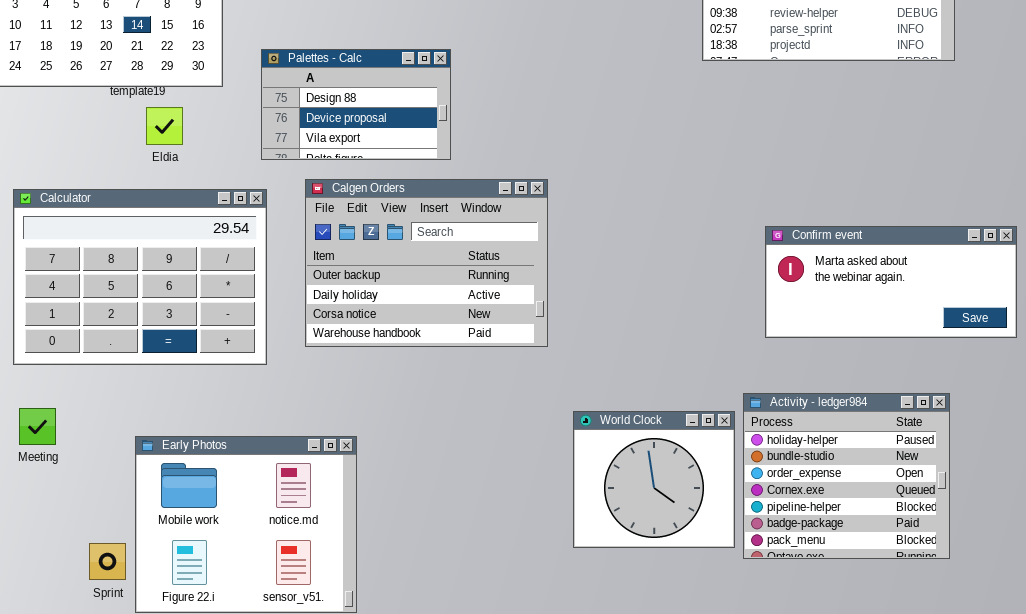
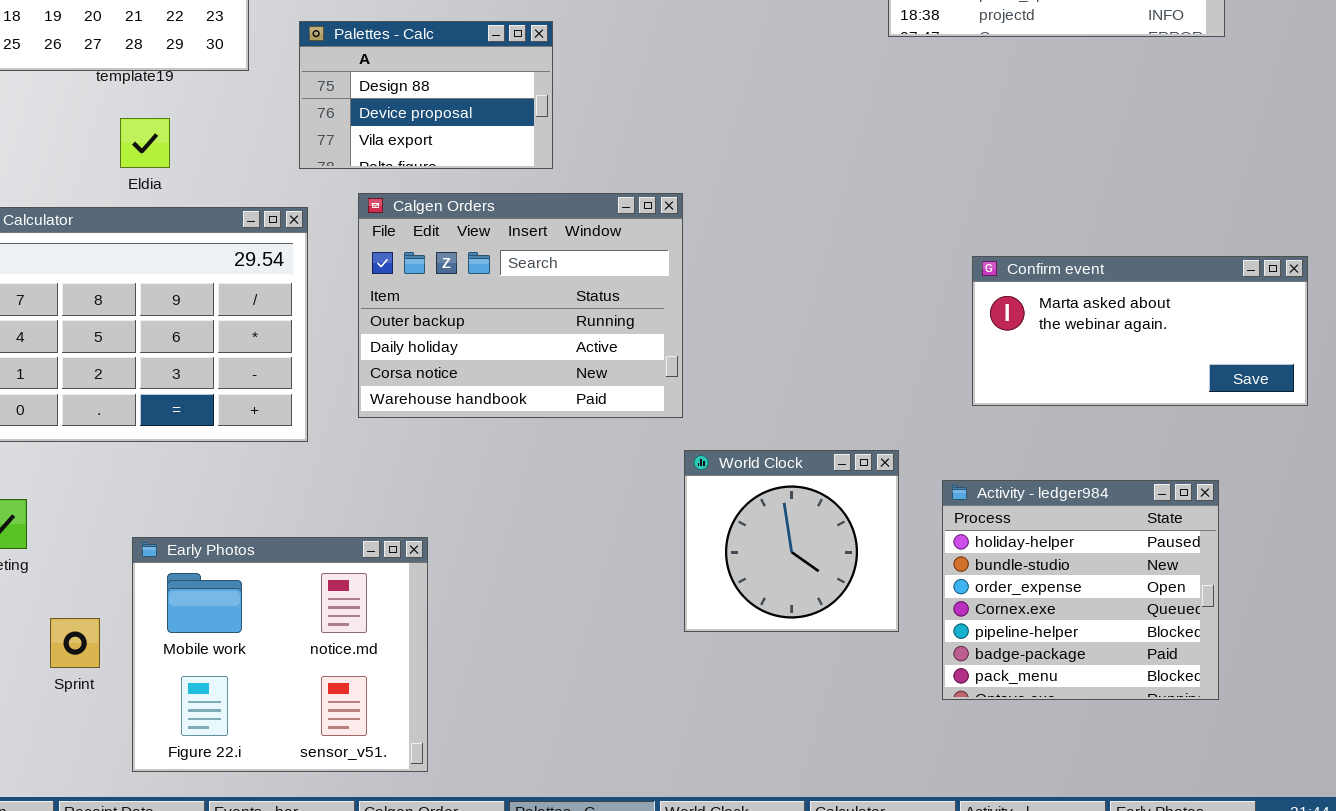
Eldia: [146,107,183,145] -> [120,118,170,168], moved
World Clock: [573,411,735,548] -> [684,450,899,632], moved
Sprint: [89,543,126,580] -> [50,618,100,668], moved

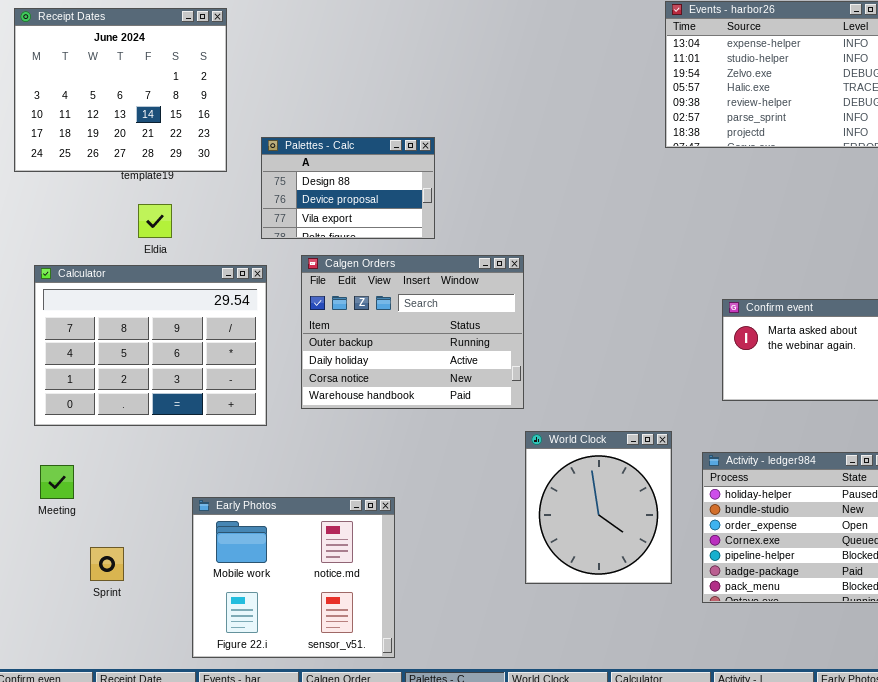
World Clock: [684,450,899,632] -> [525,431,672,584], resized
Early Photos: [132,537,428,772] -> [192,497,395,658], moved

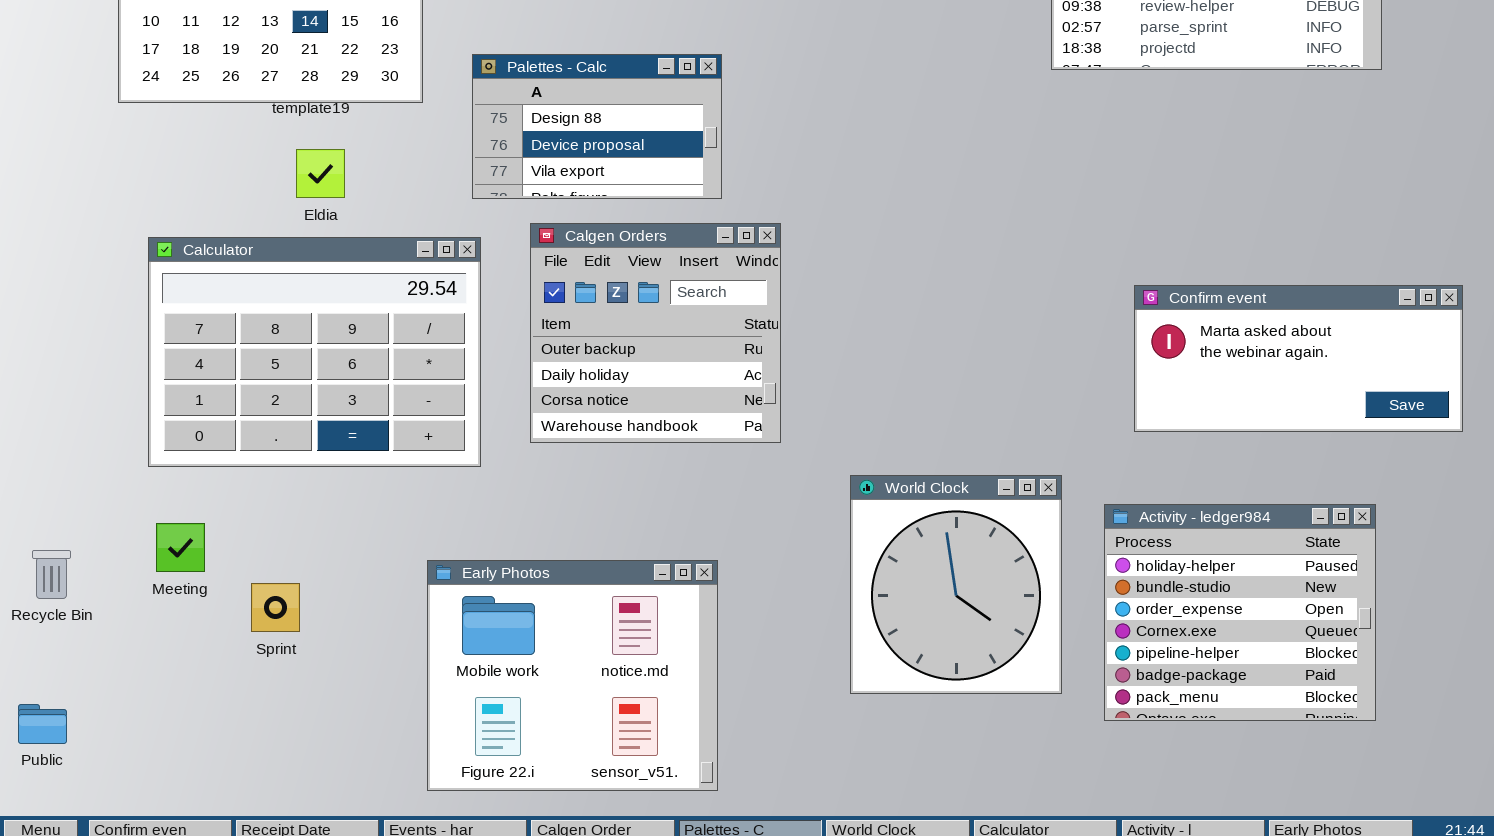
Calgen Orders: [301,255,524,409] -> [530,223,781,443], resized
Early Photos: [192,497,395,658] -> [427,560,718,791], moved
Sprint: [90,547,124,581] -> [251,583,300,632], moved

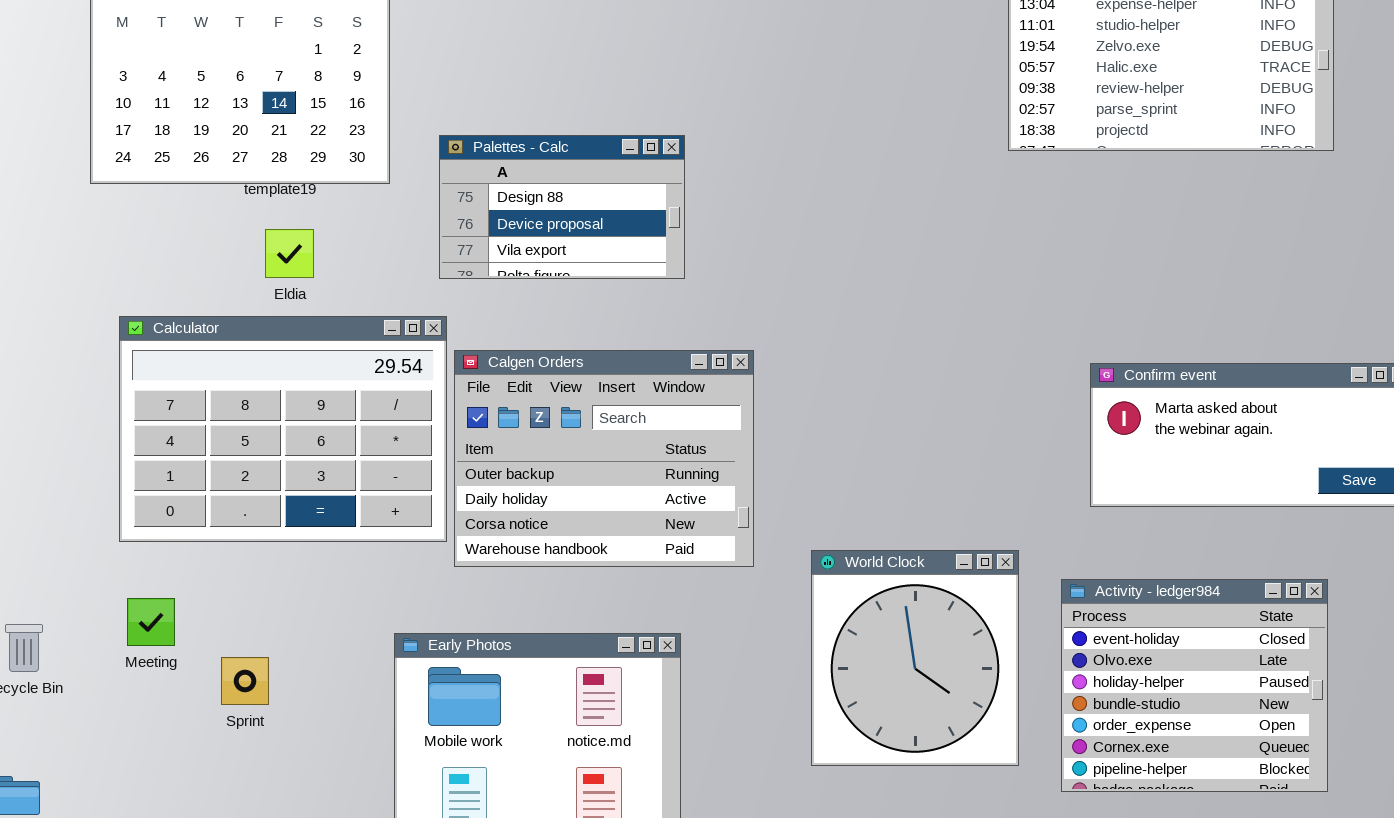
Calgen Orders: [530,223,781,443] -> [454,350,754,567], moved, resized
Activity - ledger984: [1104,504,1376,721] -> [1061,579,1328,792], scrolled up 2 rows

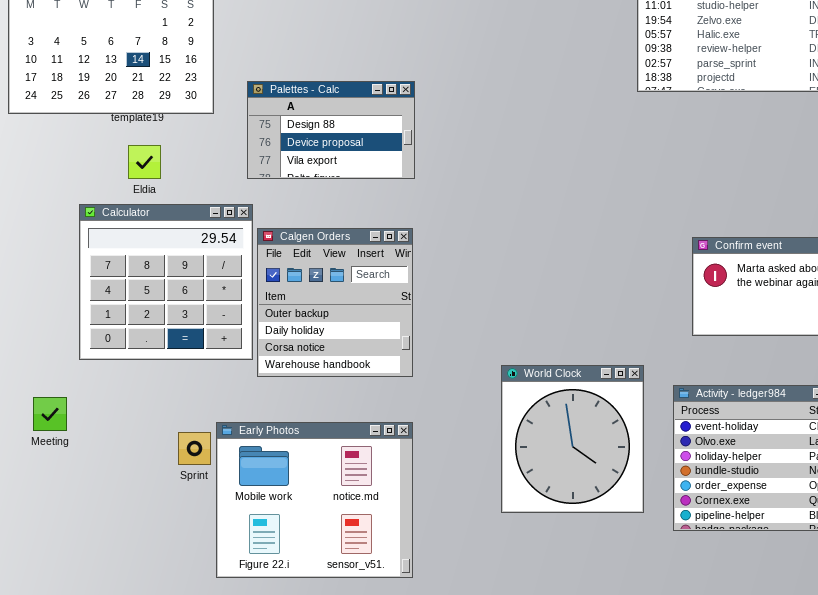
Calculator: [119,316,447,542] -> [79,204,253,360], resized
Calgen Orders: [454,350,754,567] -> [257,228,413,377], resized
Sprint: [221,657,269,705] -> [178,432,211,465], moved

